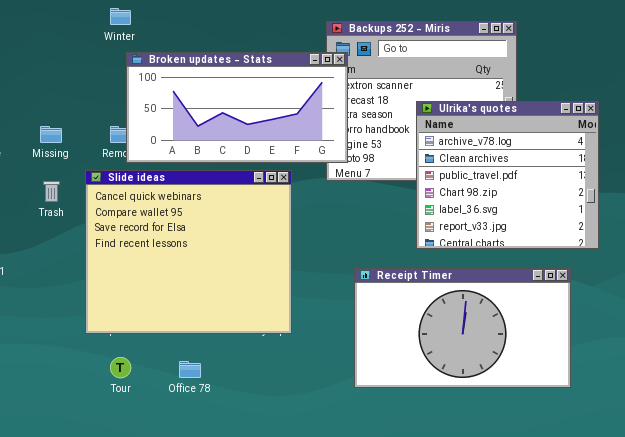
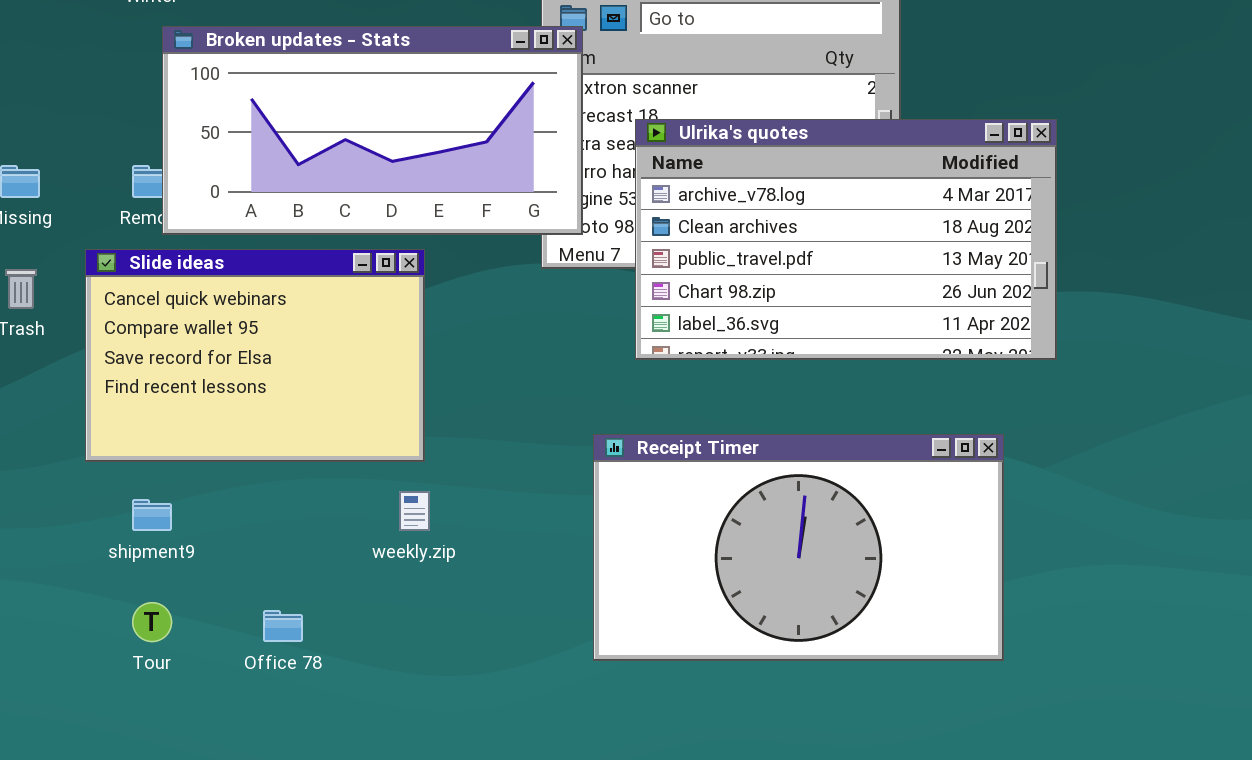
Ulrika's quotes: [416,101,599,249] -> [635,119,1057,360], resized
Slide ideas: [85,170,292,334] -> [85,249,425,462], resized

